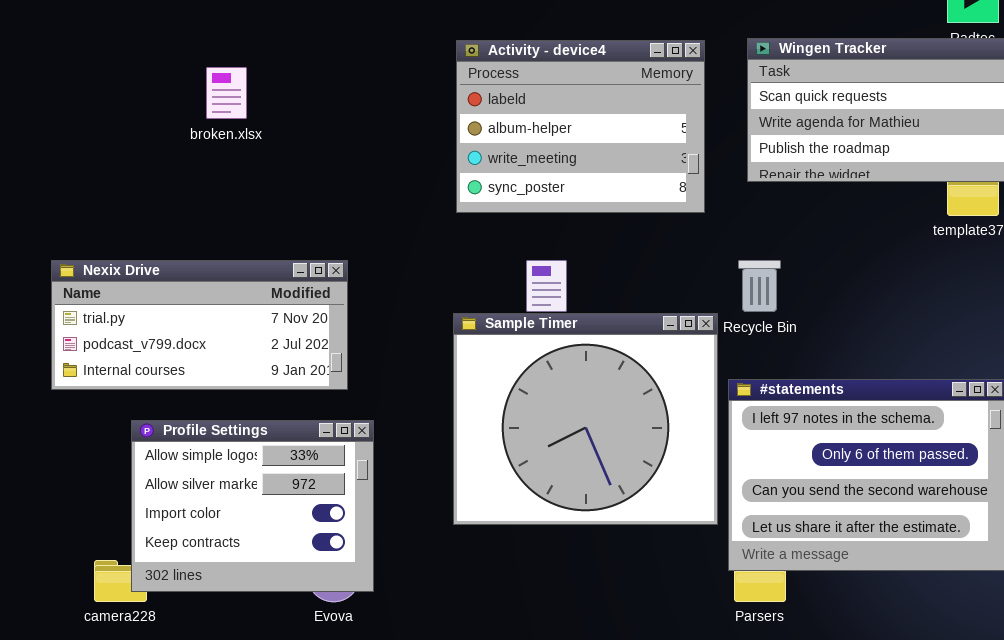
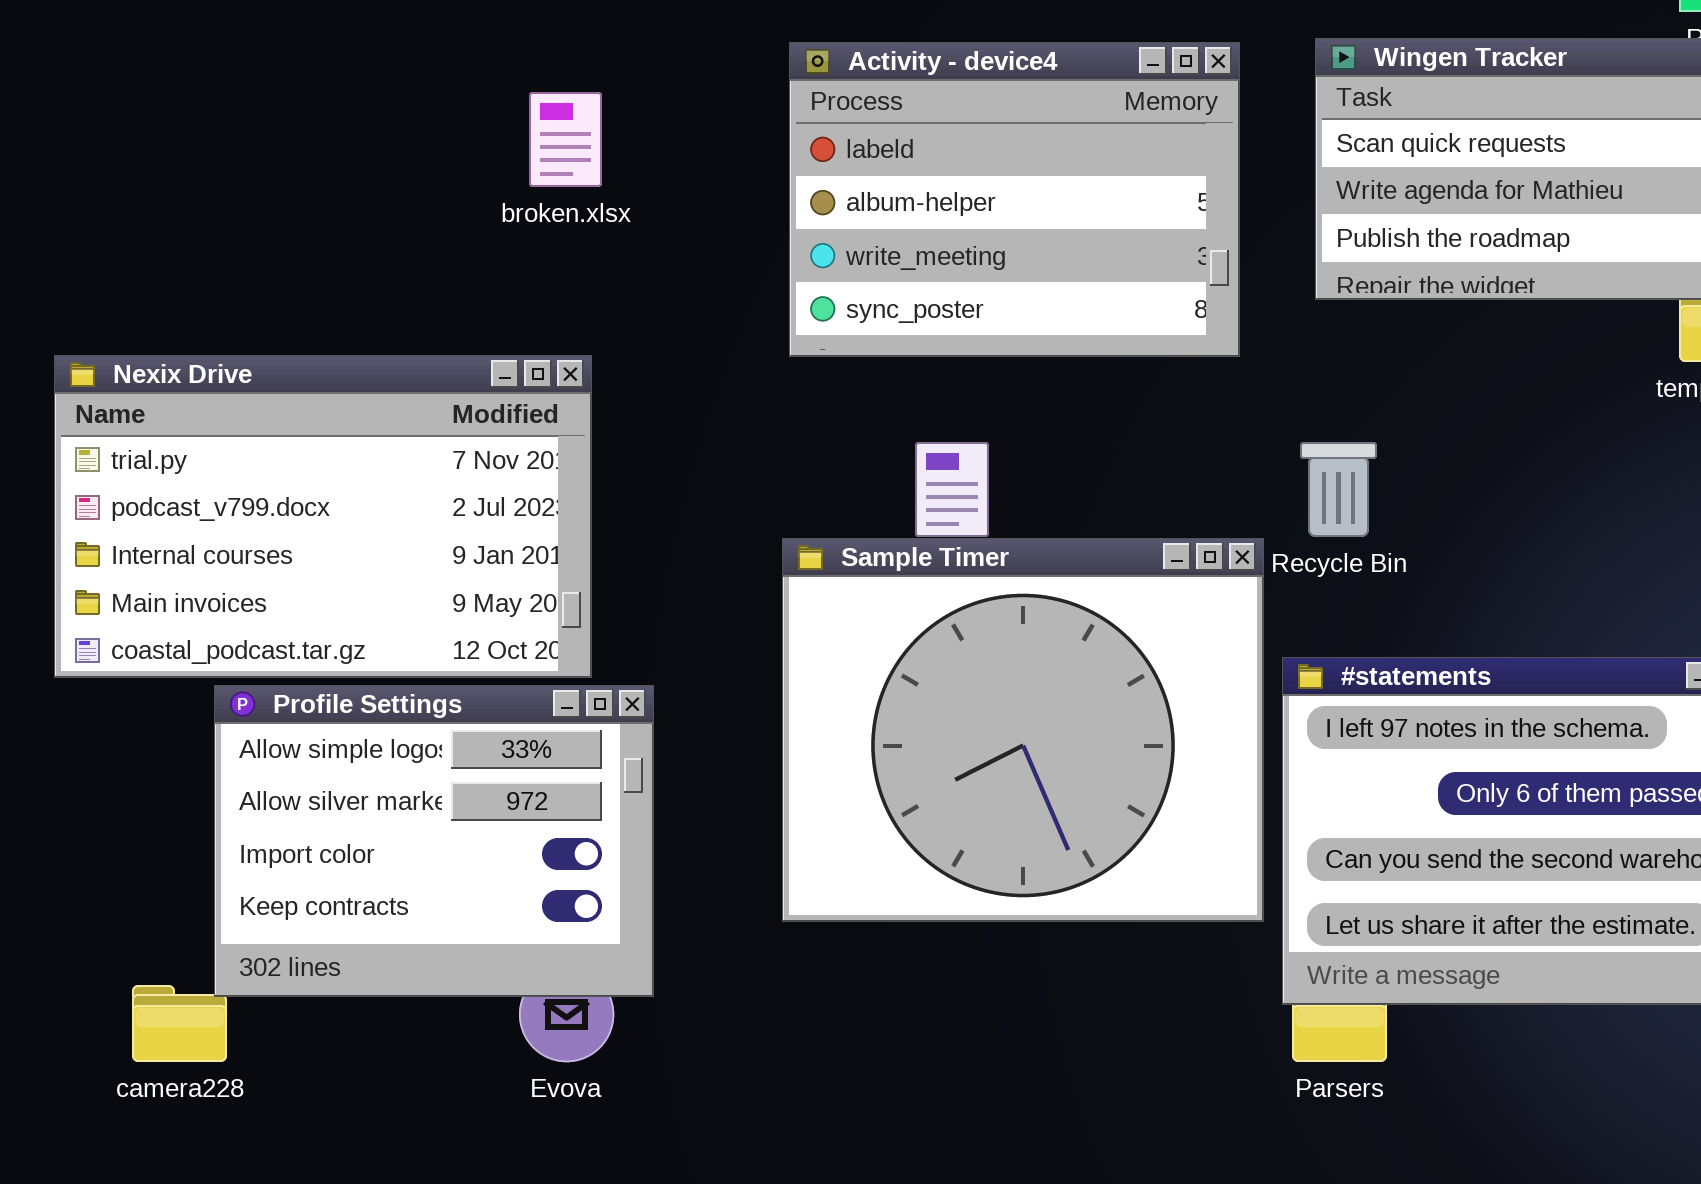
broken.xlsx: [206,67,247,119] -> [529,92,602,187], moved
Nexix Drive: [51,260,348,390] -> [54,355,592,678], resized
Profile Settings: [131,420,374,592] -> [214,685,654,997], moved

